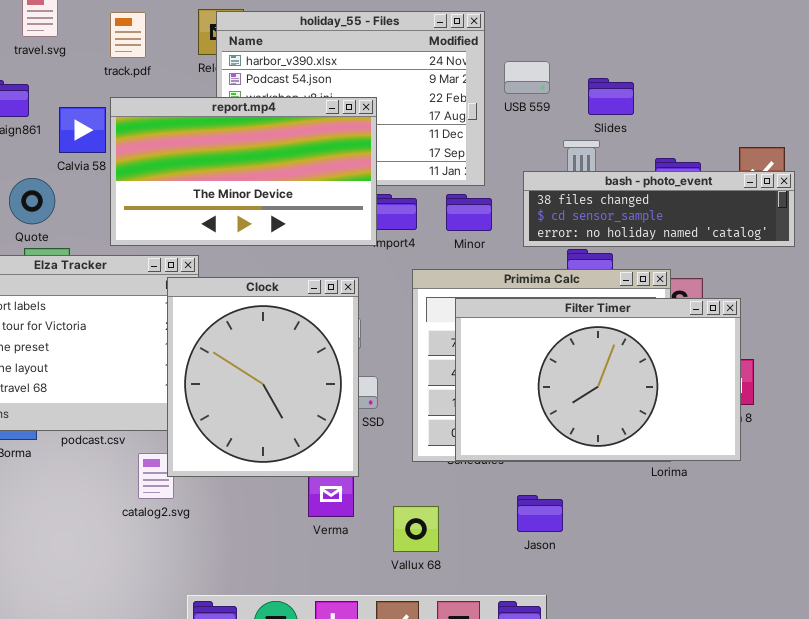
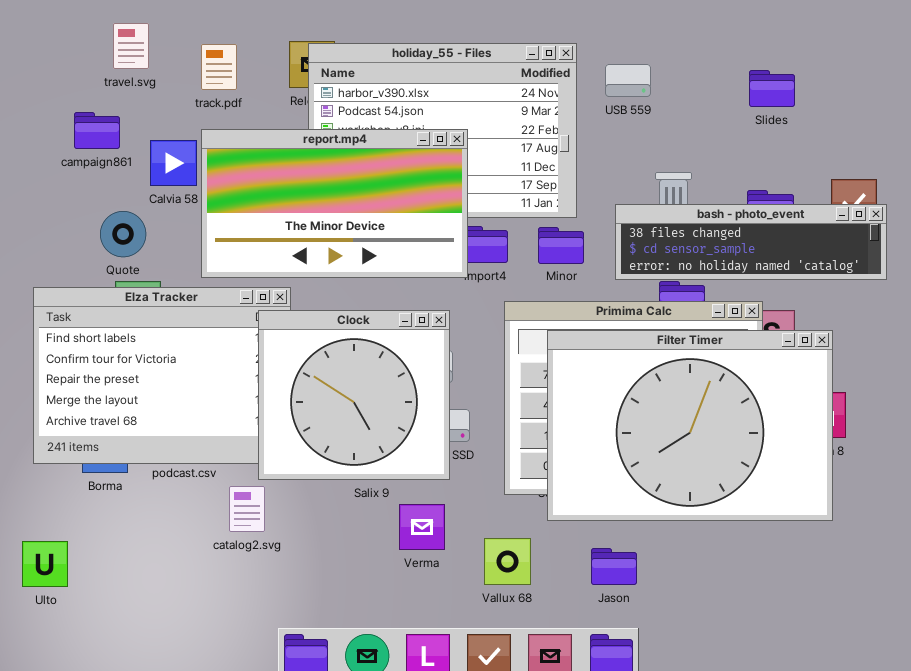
USB 559: [504,61,550,94] -> [605,64,651,97], moved
Slides: [588,78,634,115] -> [749,70,795,107], moved
Clock: [167,277,359,477] -> [258,310,450,480], resized
Filter Timer: [455,298,741,461] -> [547,330,833,521], resized
Jason: [517,495,563,532] -> [591,548,637,585], moved

